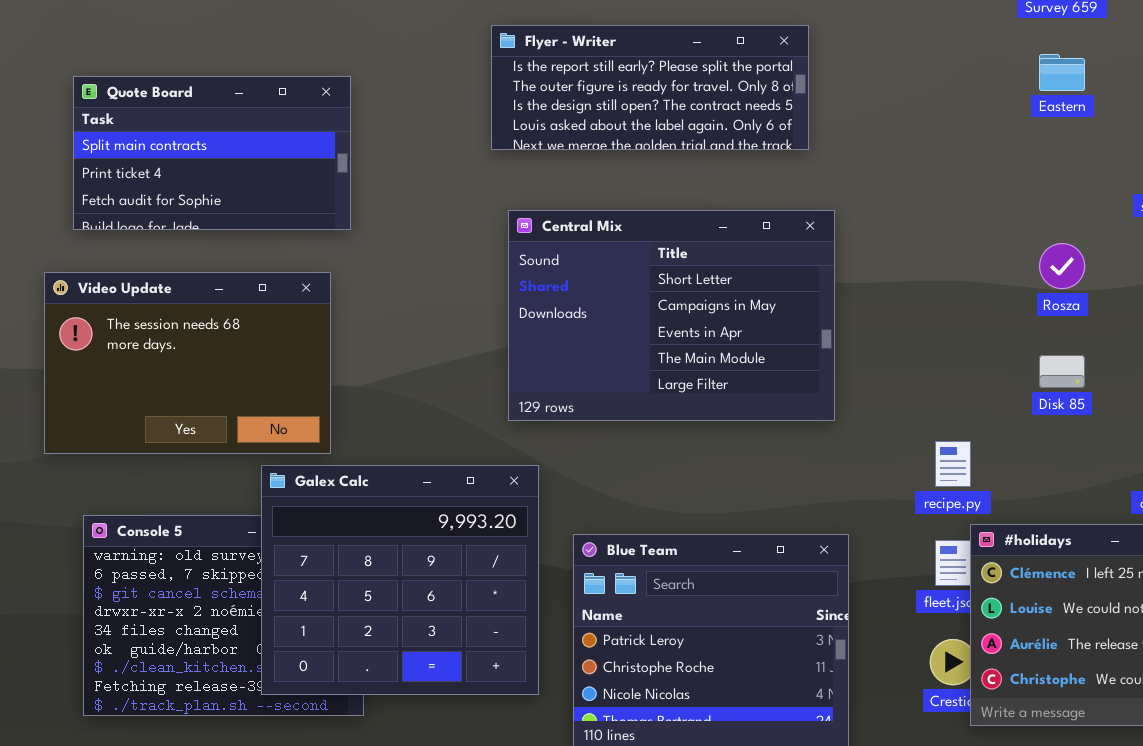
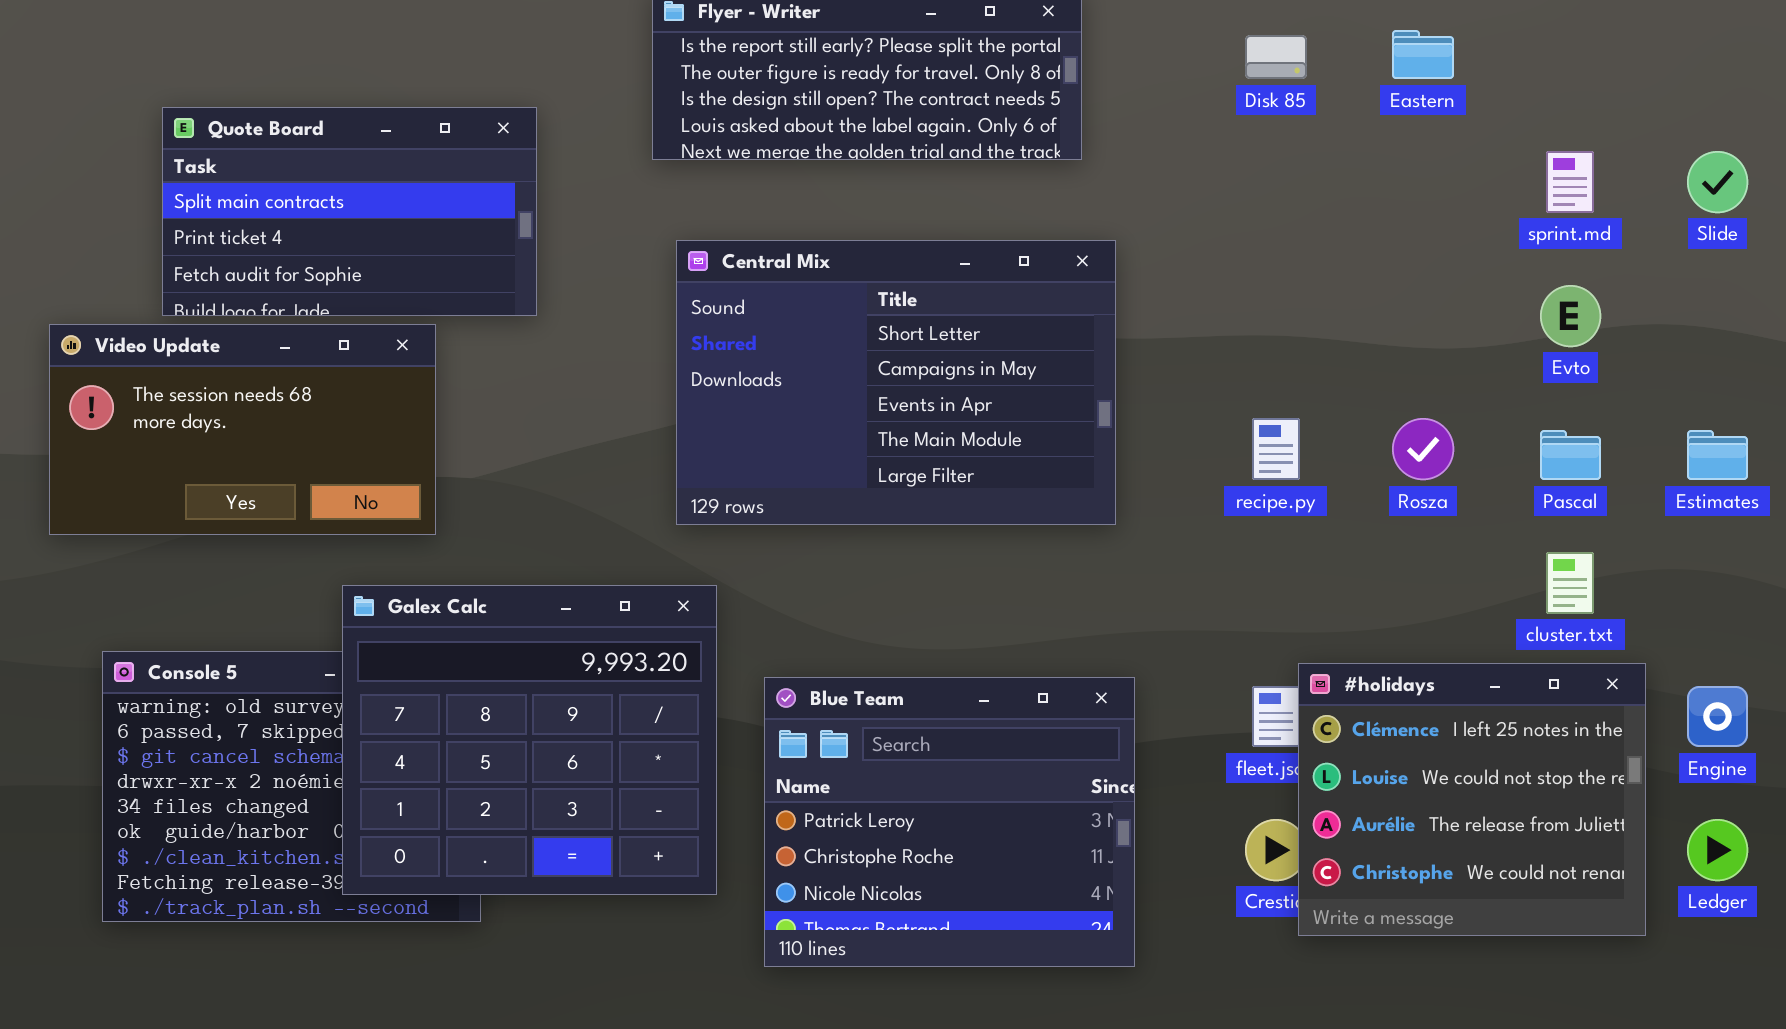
Quote Board: [73,76,351,230] -> [162,107,537,316], moved
Rosza: [1039,243,1085,289] -> [1392,418,1454,480], moved
Video Update: [44,272,331,454] -> [49,324,436,535], resized
Disk 85: [1039,355,1085,388] -> [1245,35,1307,79], moved
recipe.py: [935,441,971,487] -> [1252,418,1300,480], moved

